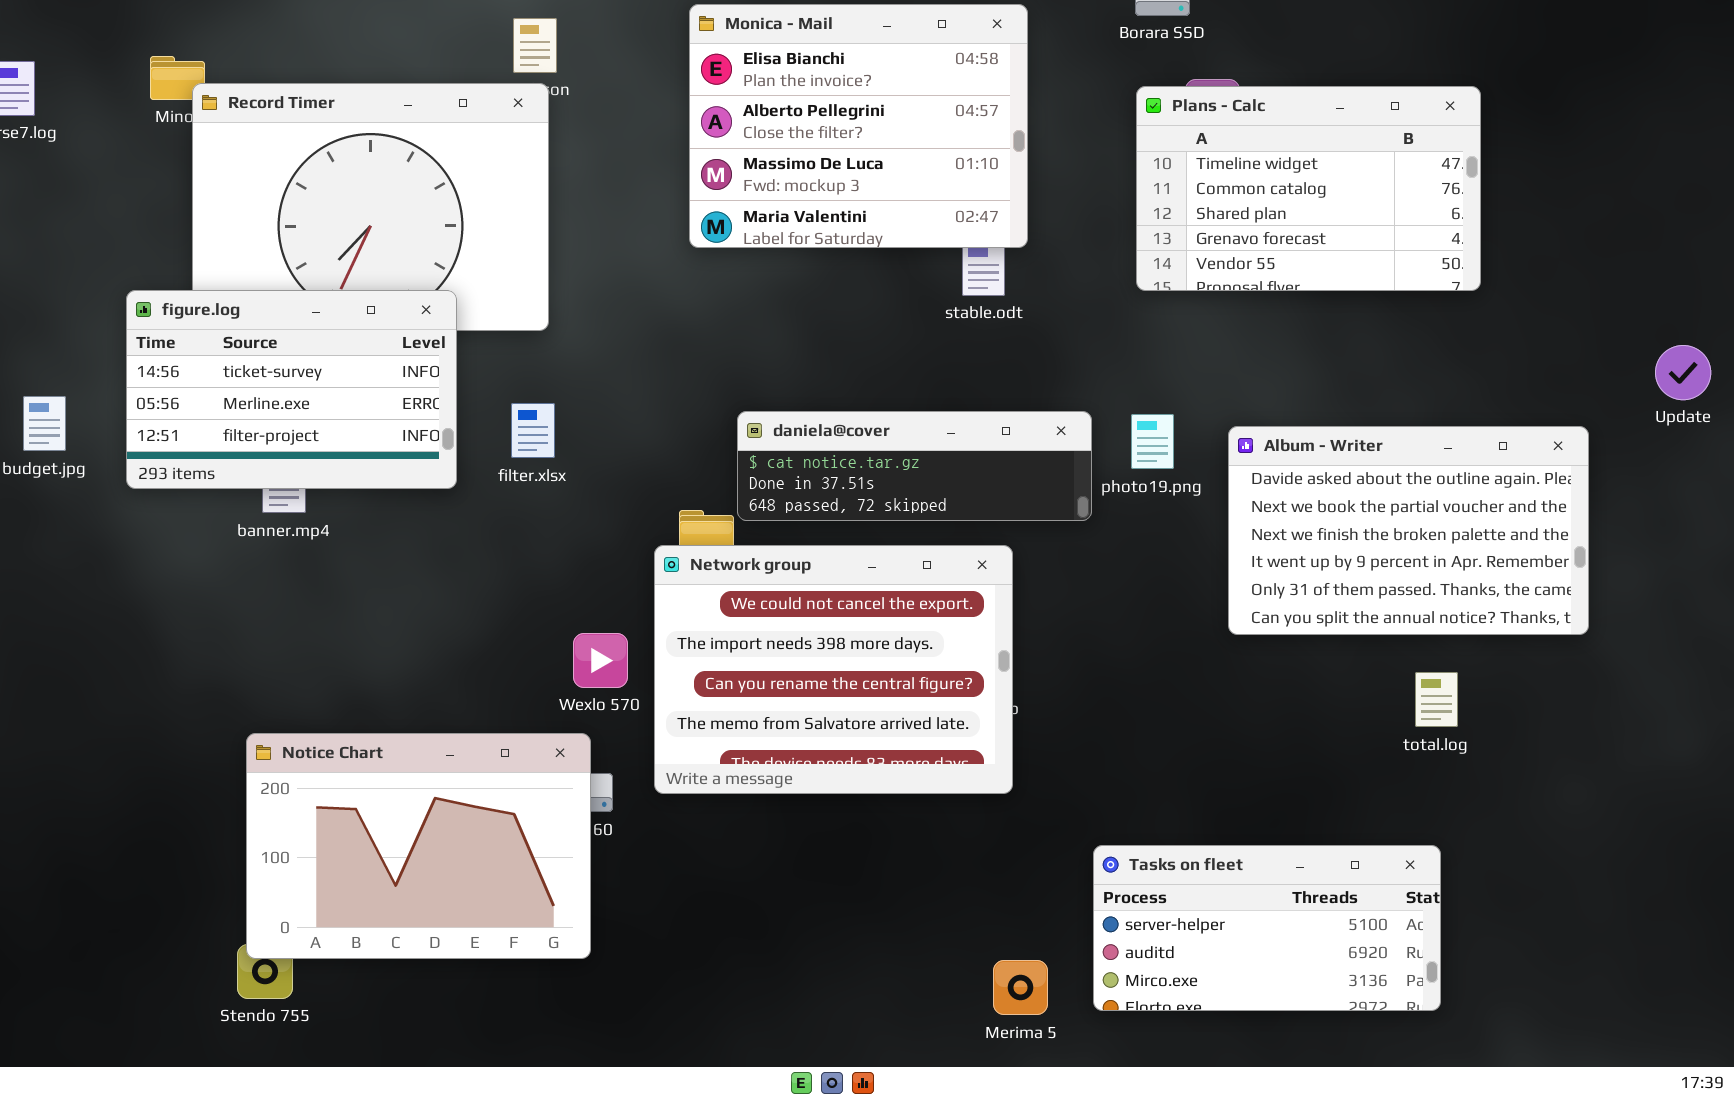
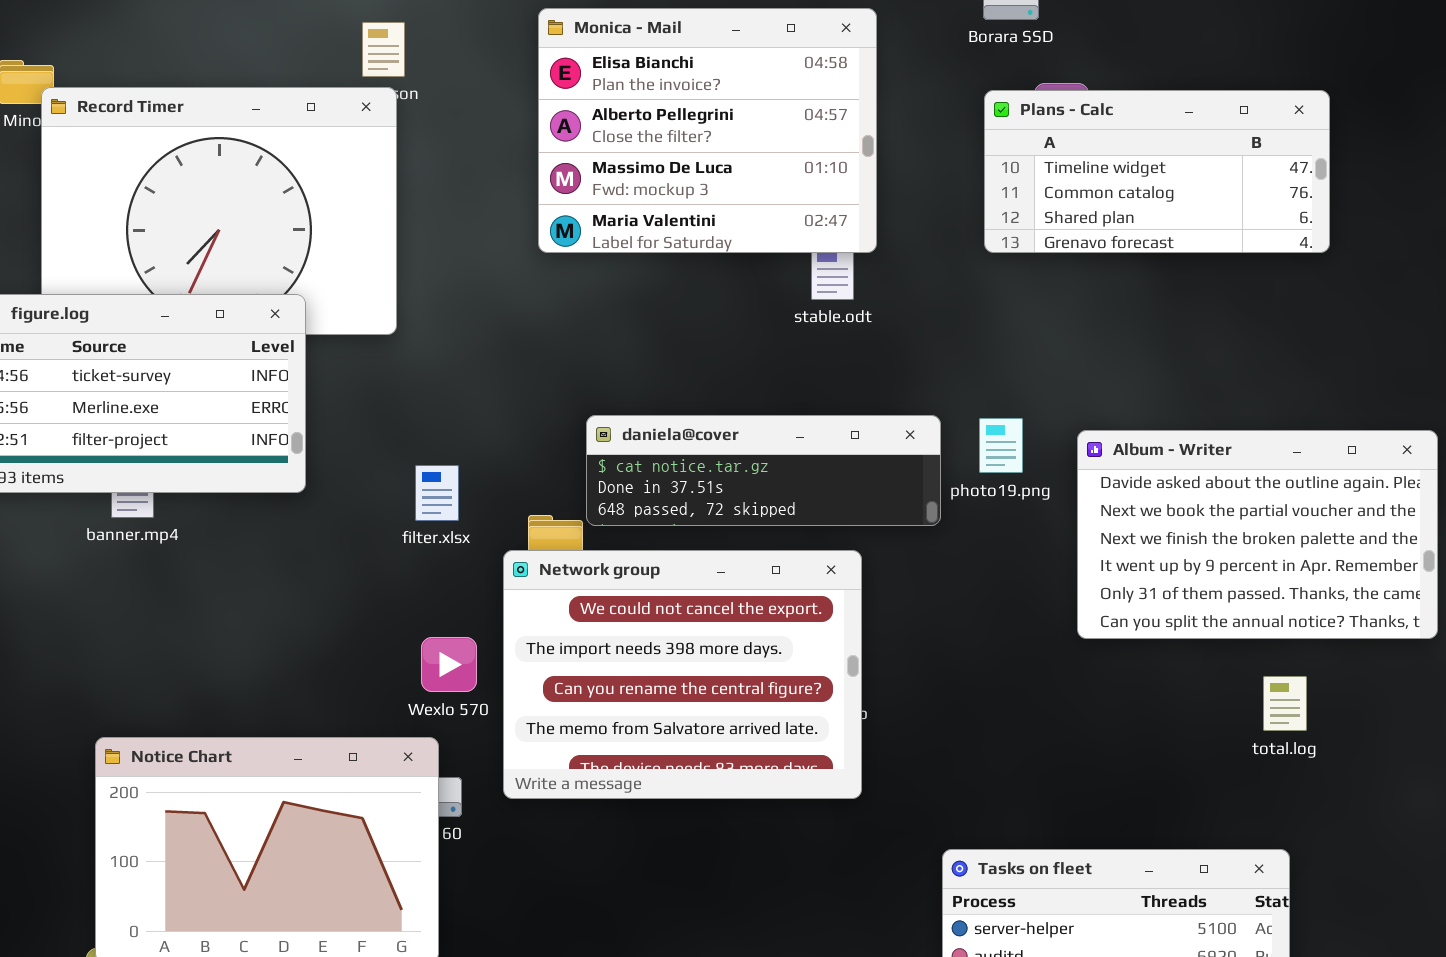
Plans - Calc: [1136,86,1481,291] -> [984,90,1330,253], resized
filter.xlsx: [511,403,555,458] -> [415,465,459,521], moved

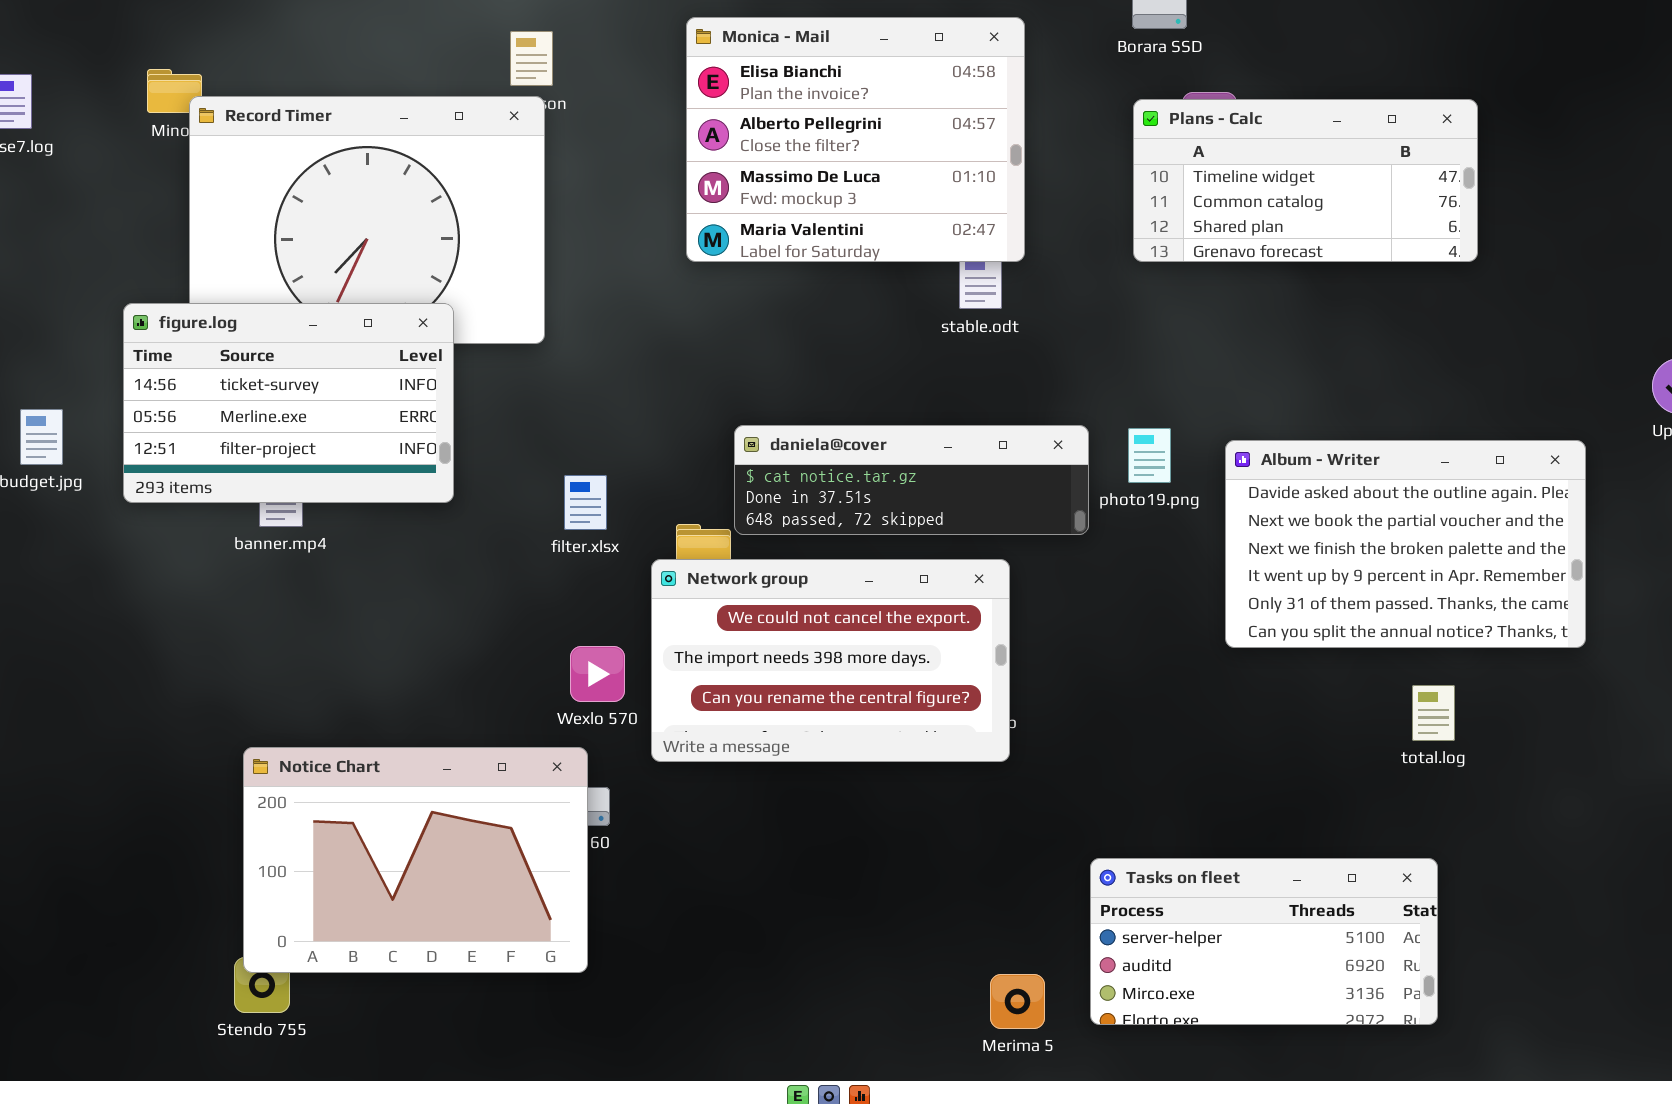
Network group: [503,550,862,799] -> [651,559,1010,762], resized

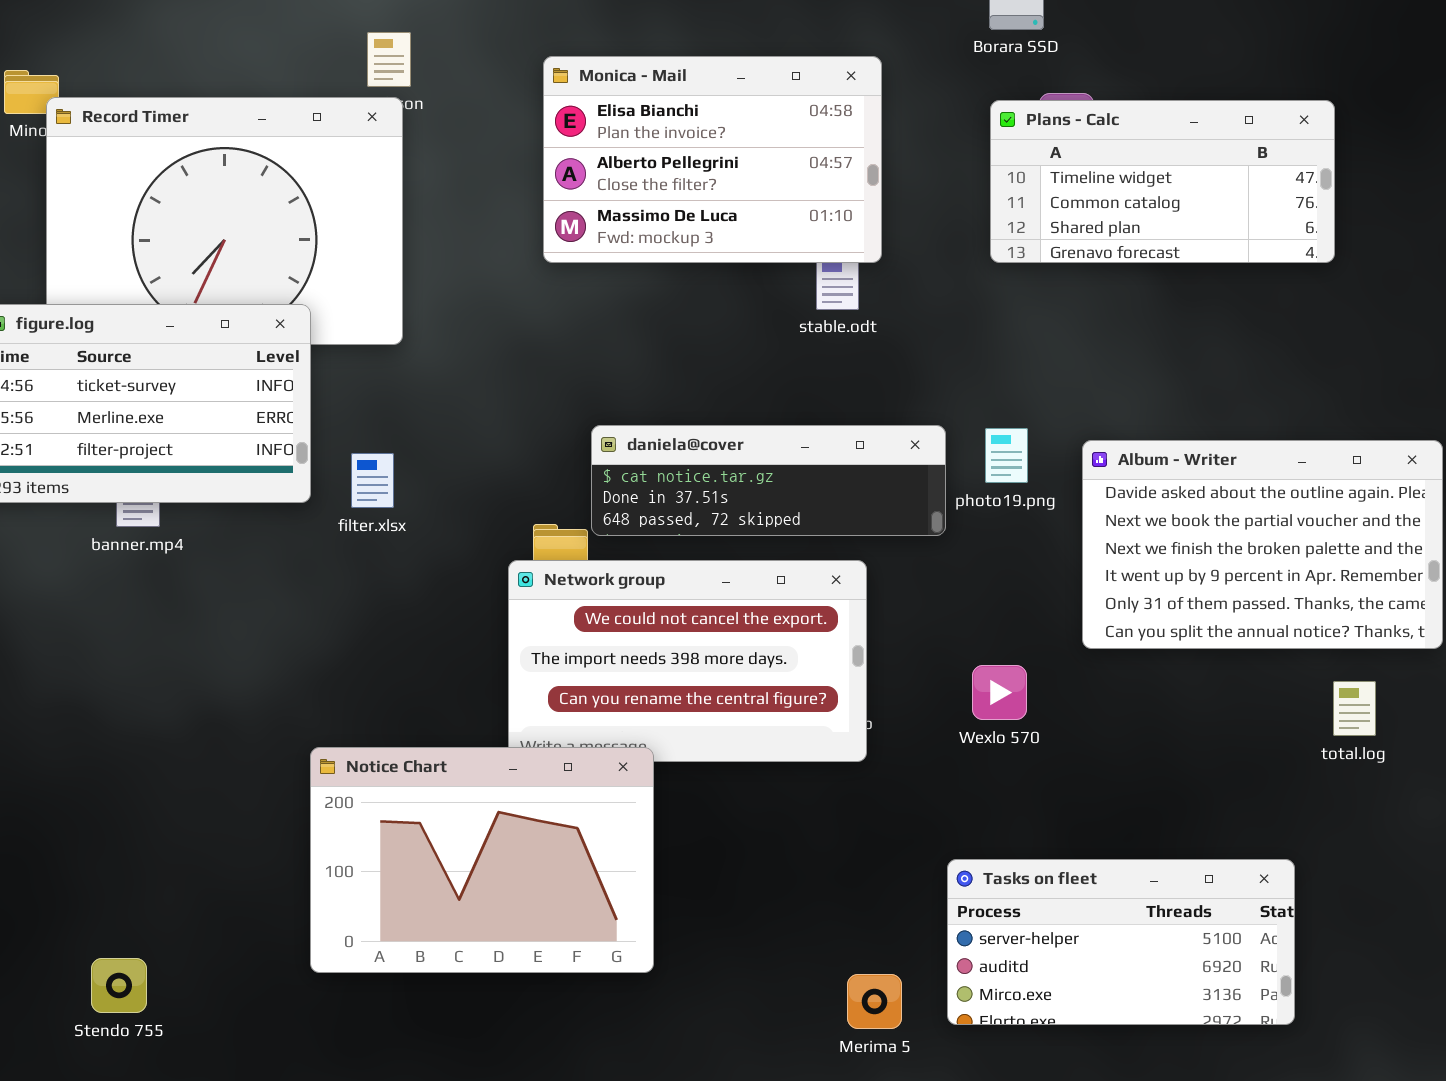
Monica - Mail: [686,17,1025,262] -> [543,56,882,263], resized
filter.xlsx: [564,475,607,530] -> [351,453,394,508], moved
Wexlo 570: [570,646,625,702] -> [972,665,1027,720], moved
total.log: [1412,685,1455,741] -> [1333,681,1376,736], moved
Notice Chart: [243,747,588,973] -> [310,747,654,973], moved

